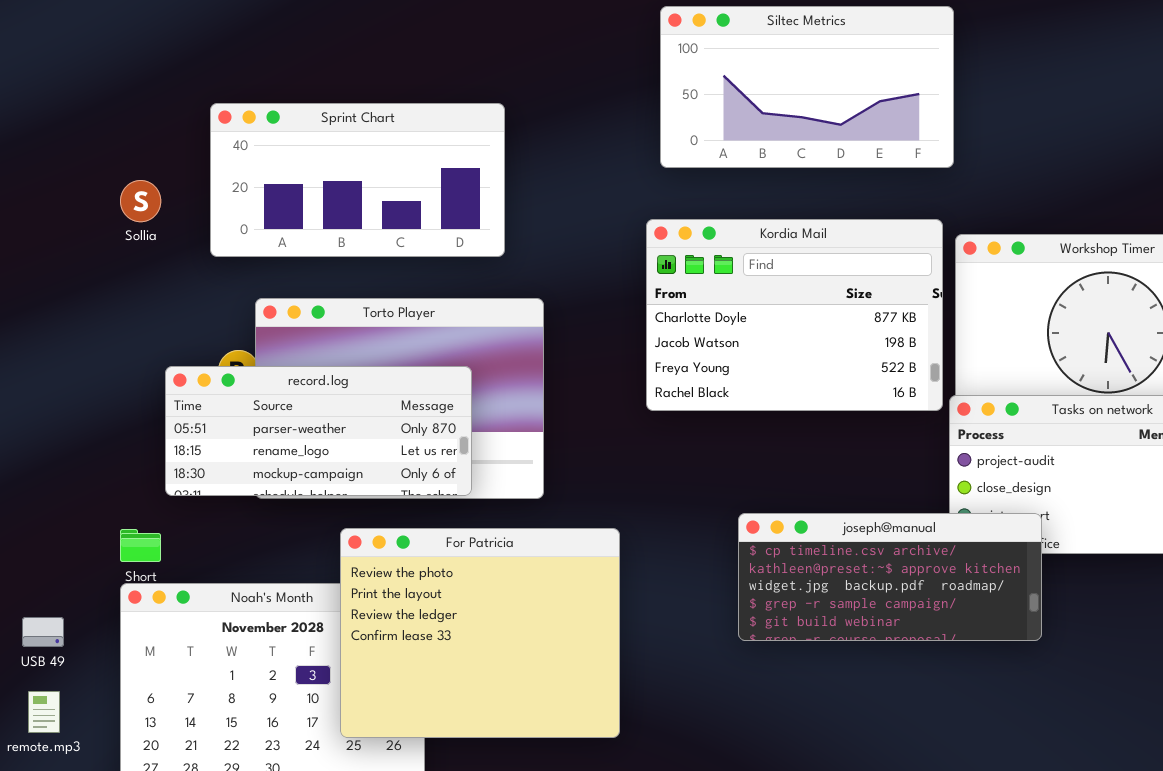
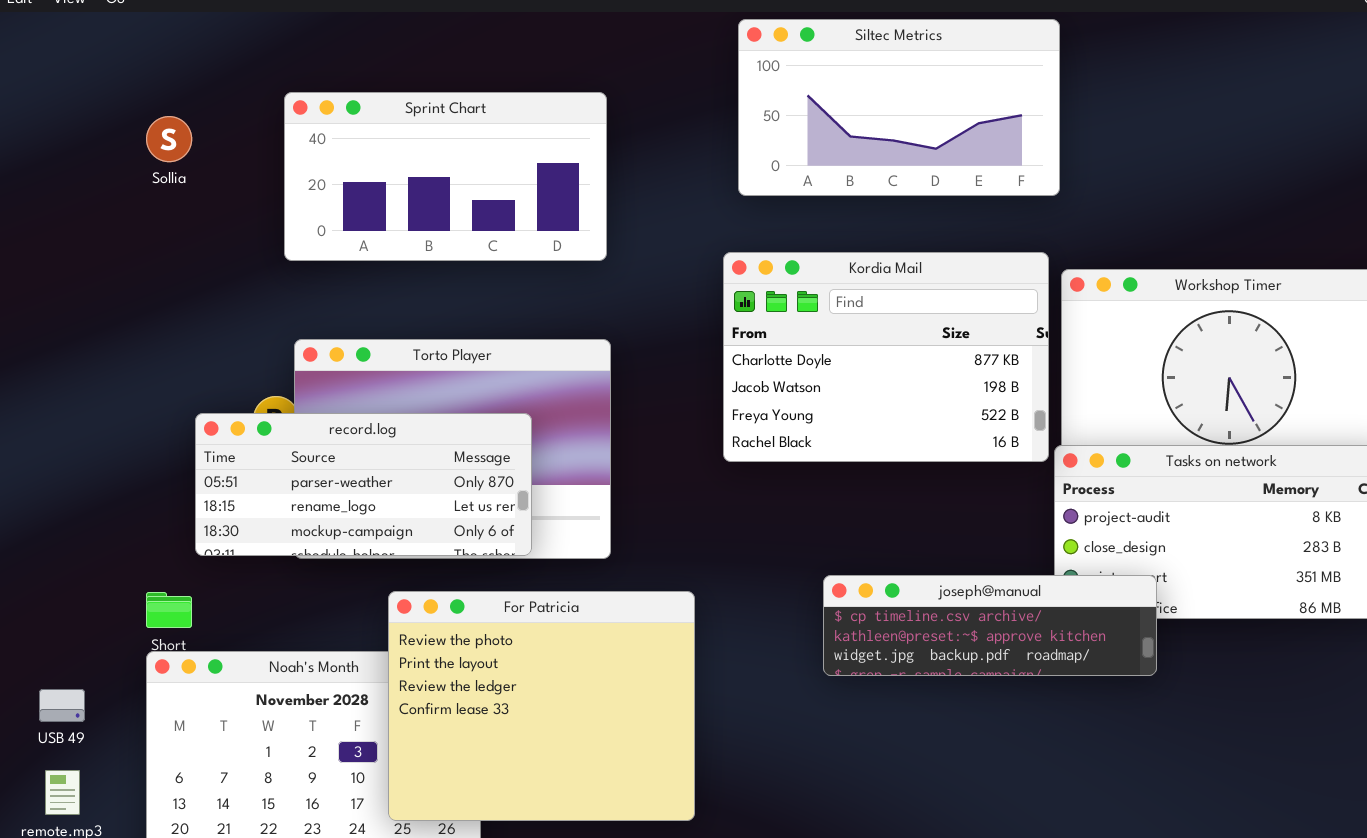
Sprint Chart: [210,103,505,257] -> [284,92,607,261], moved
Sollia: [120,180,161,222] -> [146,116,192,162], moved
joseph@manual: [738,513,1042,641] -> [823,575,1157,676], resized

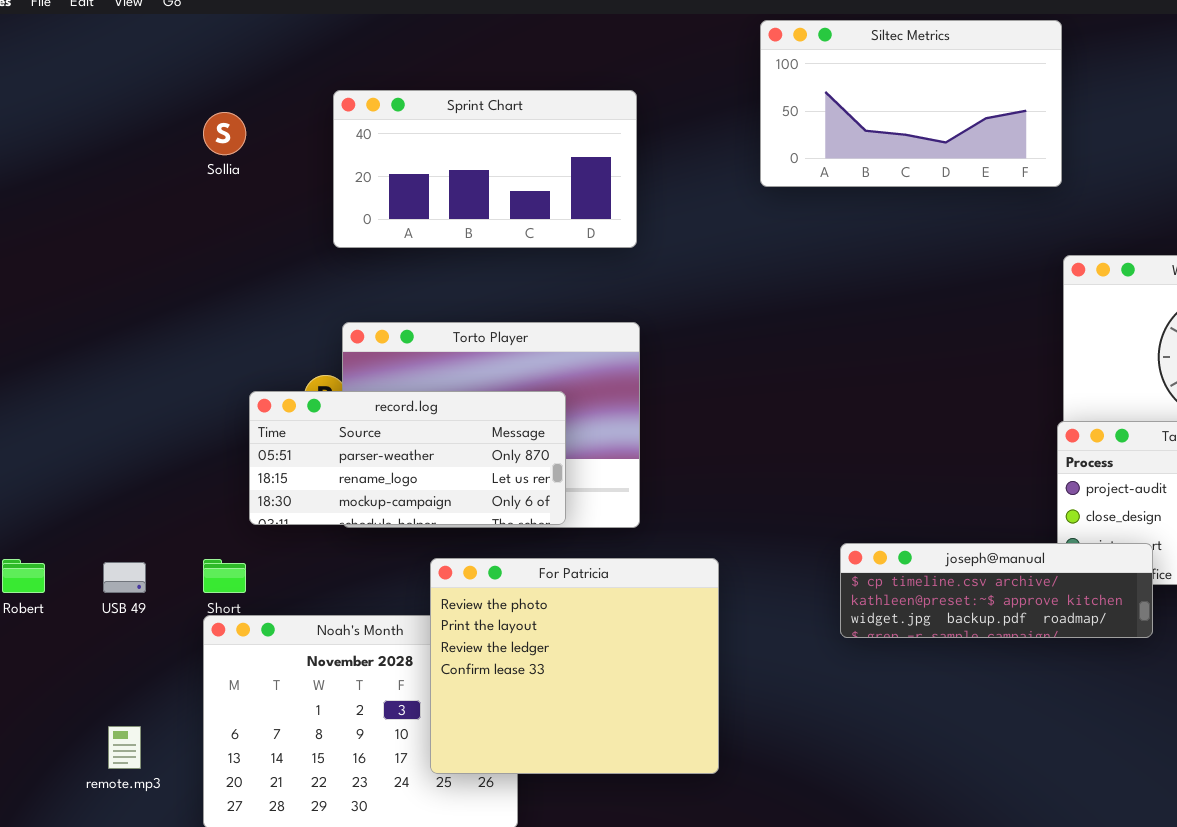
Kordia Mail: [723,252,1049,462] -> none, closed
USB 49: [39,689,85,722] -> [103,562,146,593], moved

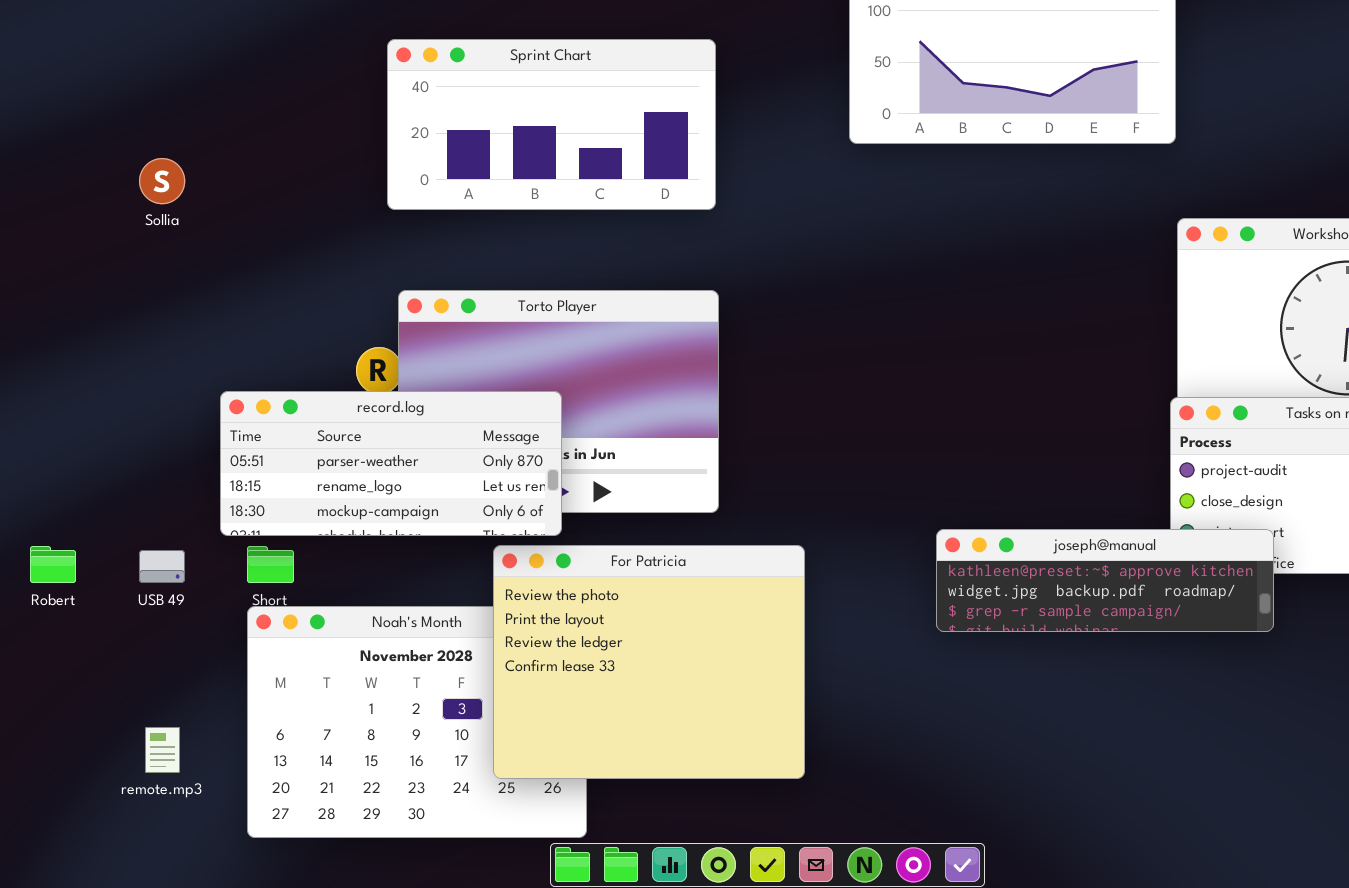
Sollia: [203,112,246,155] -> [139,158,185,204], moved
record.log: [249,391,566,525] -> [220,391,562,536], moved
joseph@manual: [840,543,1153,638] -> [936,529,1274,632], scrolled down 1 row

